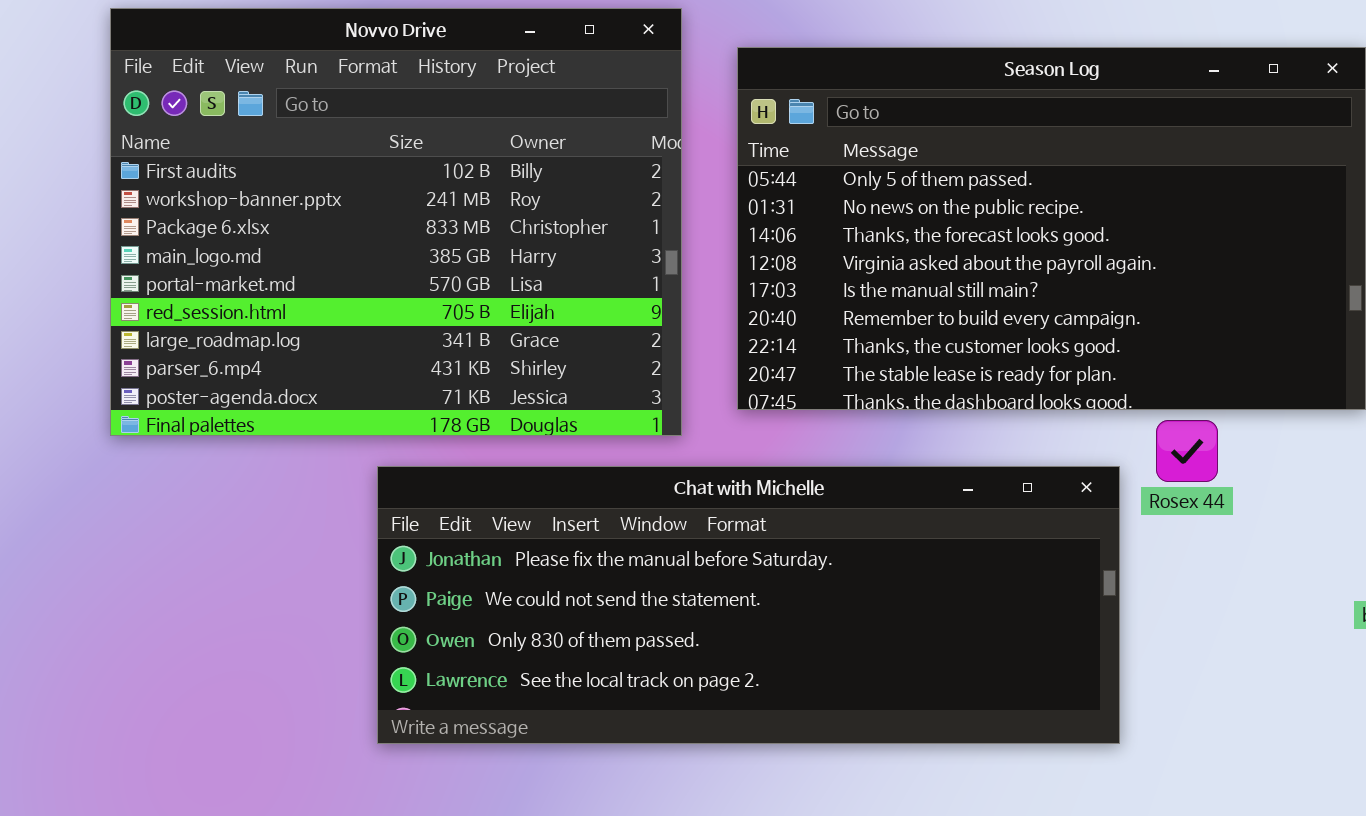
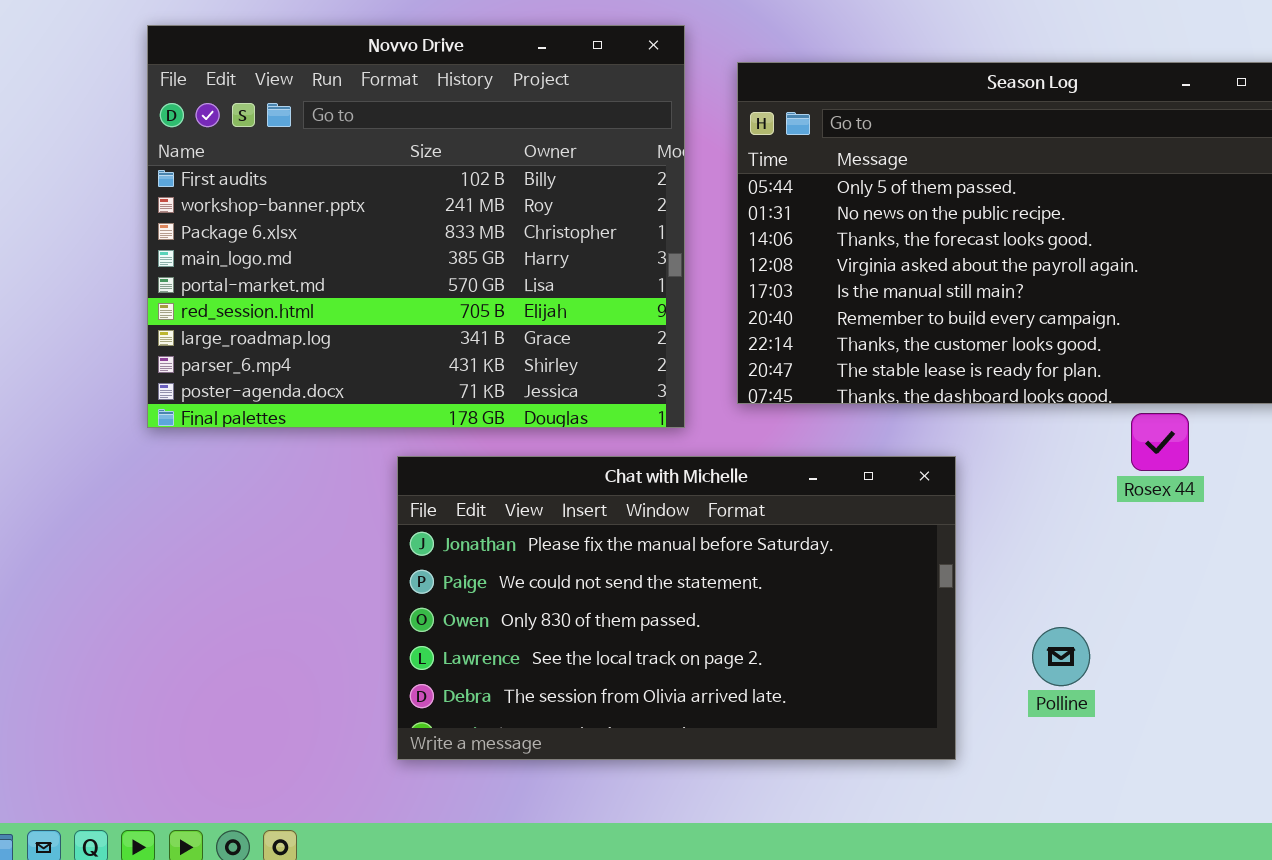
Chat with Michelle: [377,466,1120,744] -> [397,456,956,760], resized

